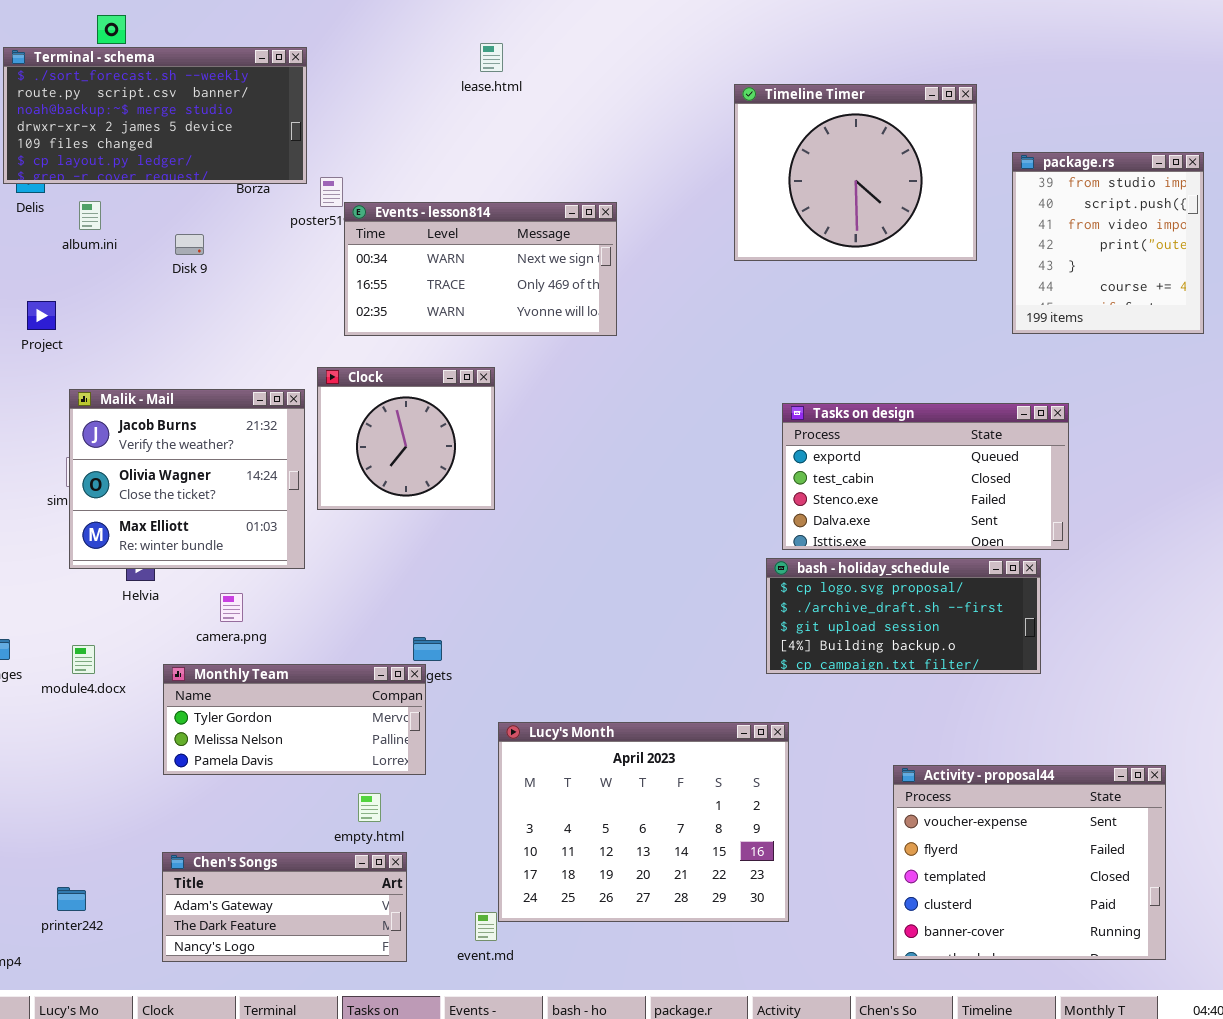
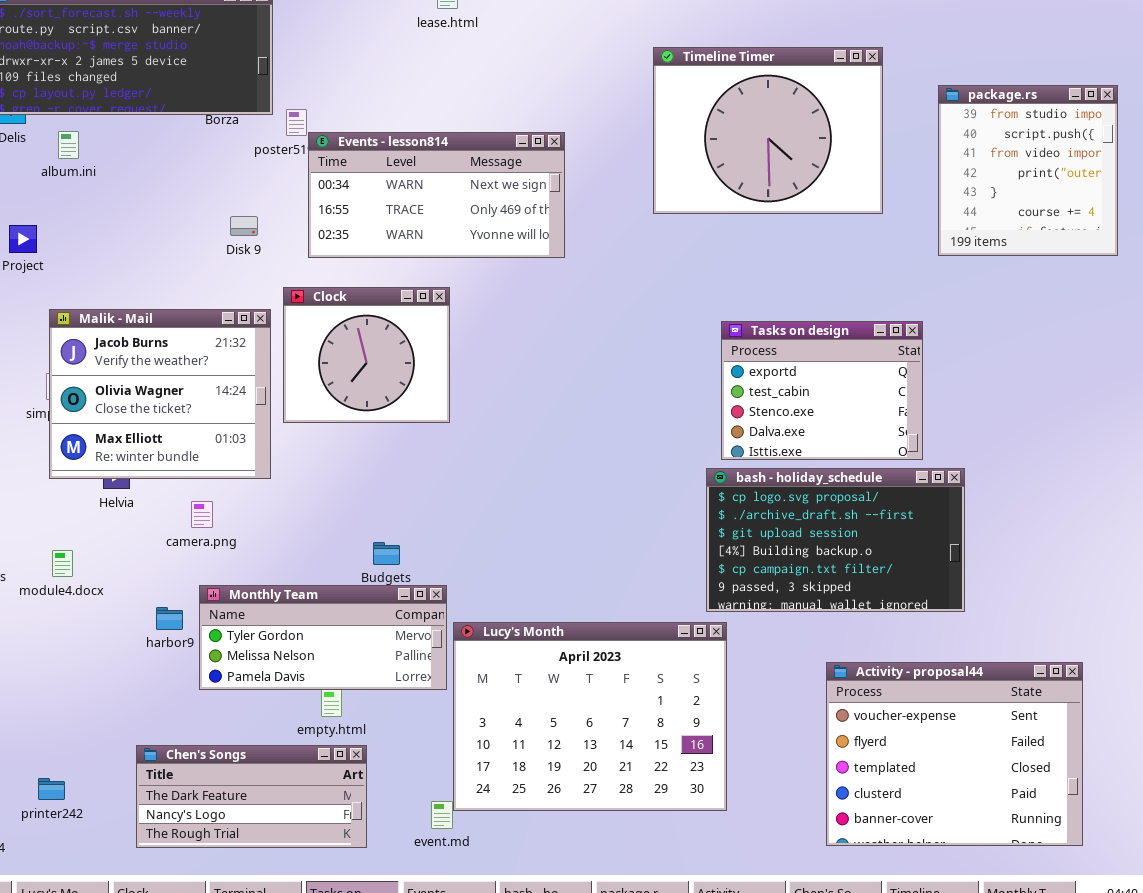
Timeline Timer: [734,84,977,261] -> [653,47,883,214], moved
Disk 9: [175,234,204,255] -> [230,216,258,236], moved
Tasks on design: [782,403,1069,550] -> [721,321,923,460], resized
bash - holiday_schedule: [766,558,1041,674] -> [706,468,965,612], resized
Monthly Team: [163,664,426,775] -> [199,585,447,690], moved
Chen's Songs: [162,852,407,962] -> [136,745,367,848], scrolled down 1 row

